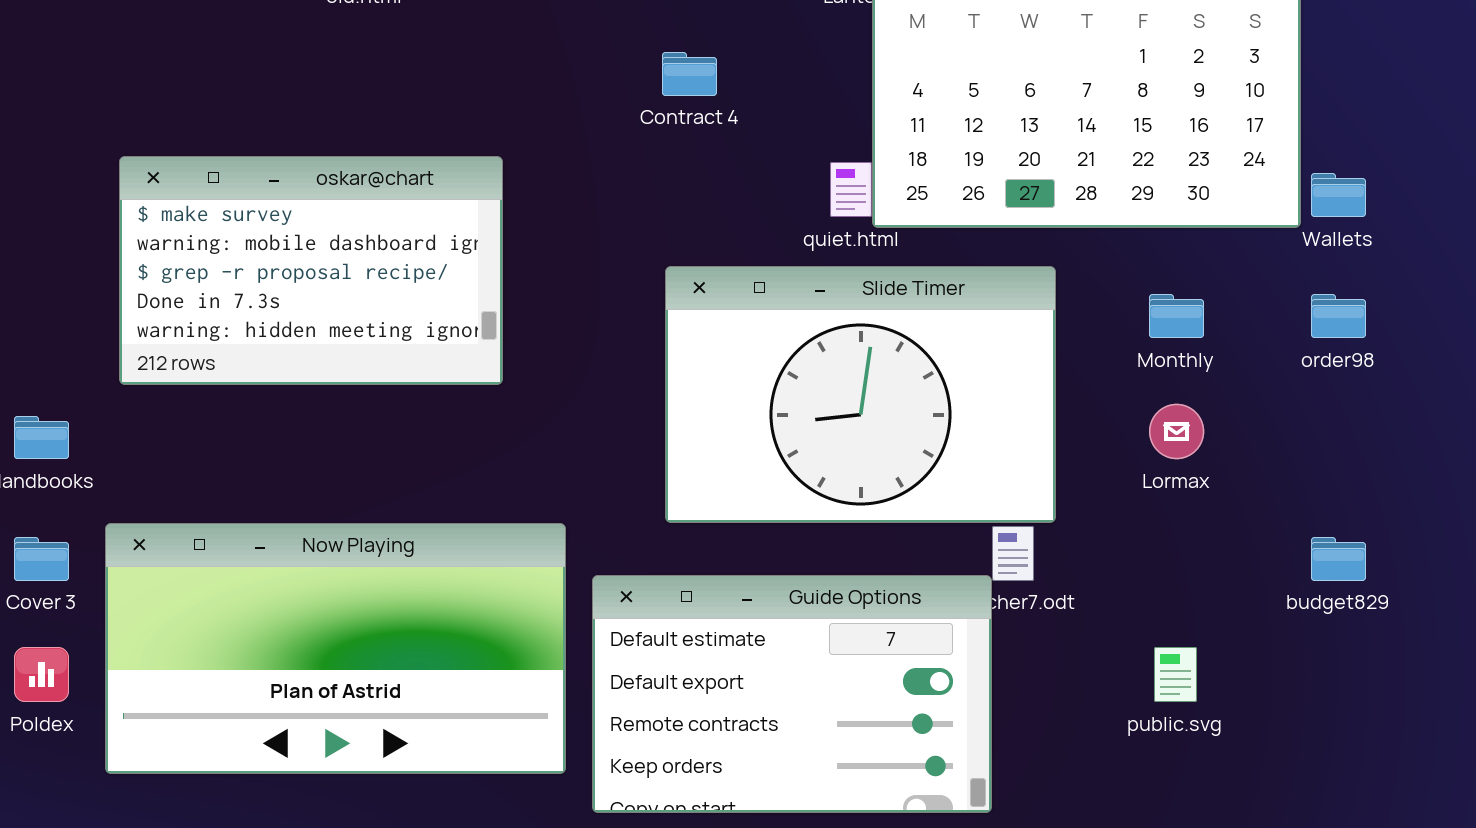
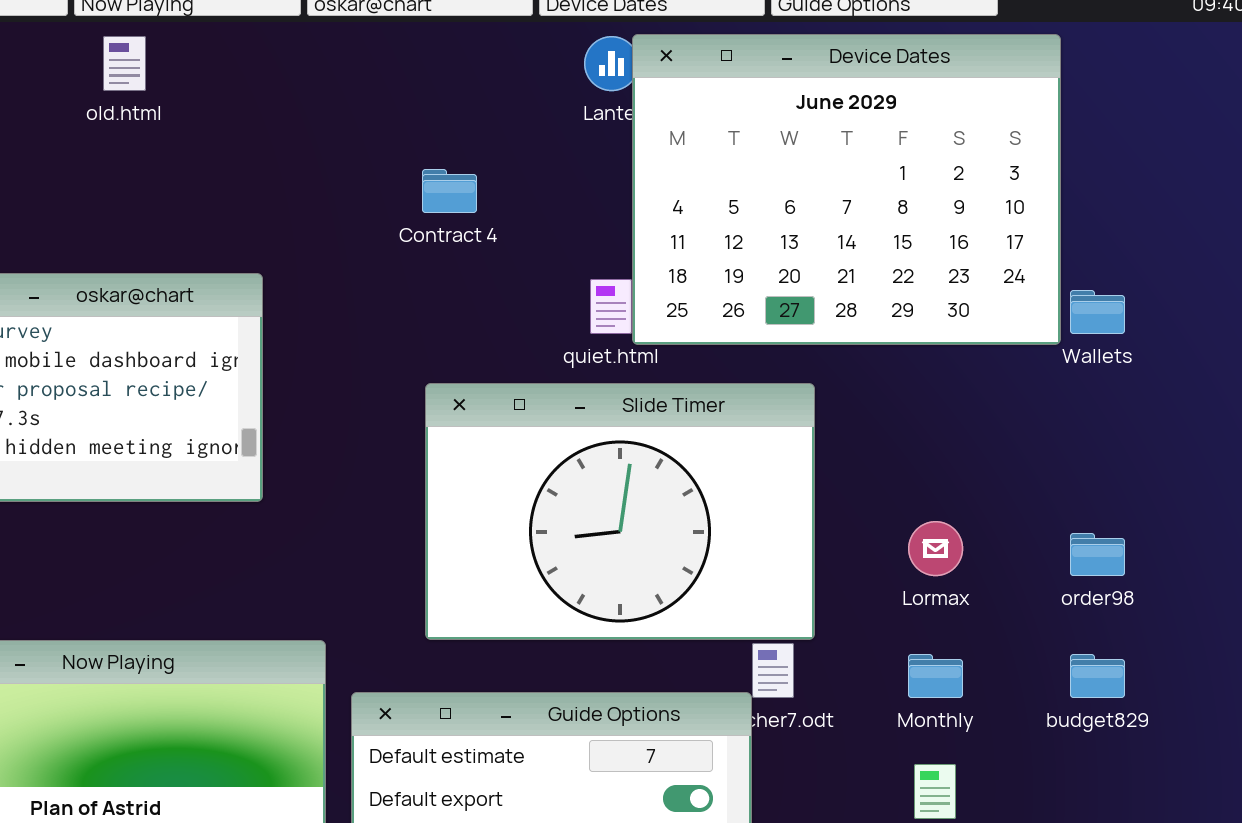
Monthly: [1149,294,1204,338] -> [908,654,963,698], moved
order98: [1311,294,1366,338] -> [1070,533,1125,576], moved

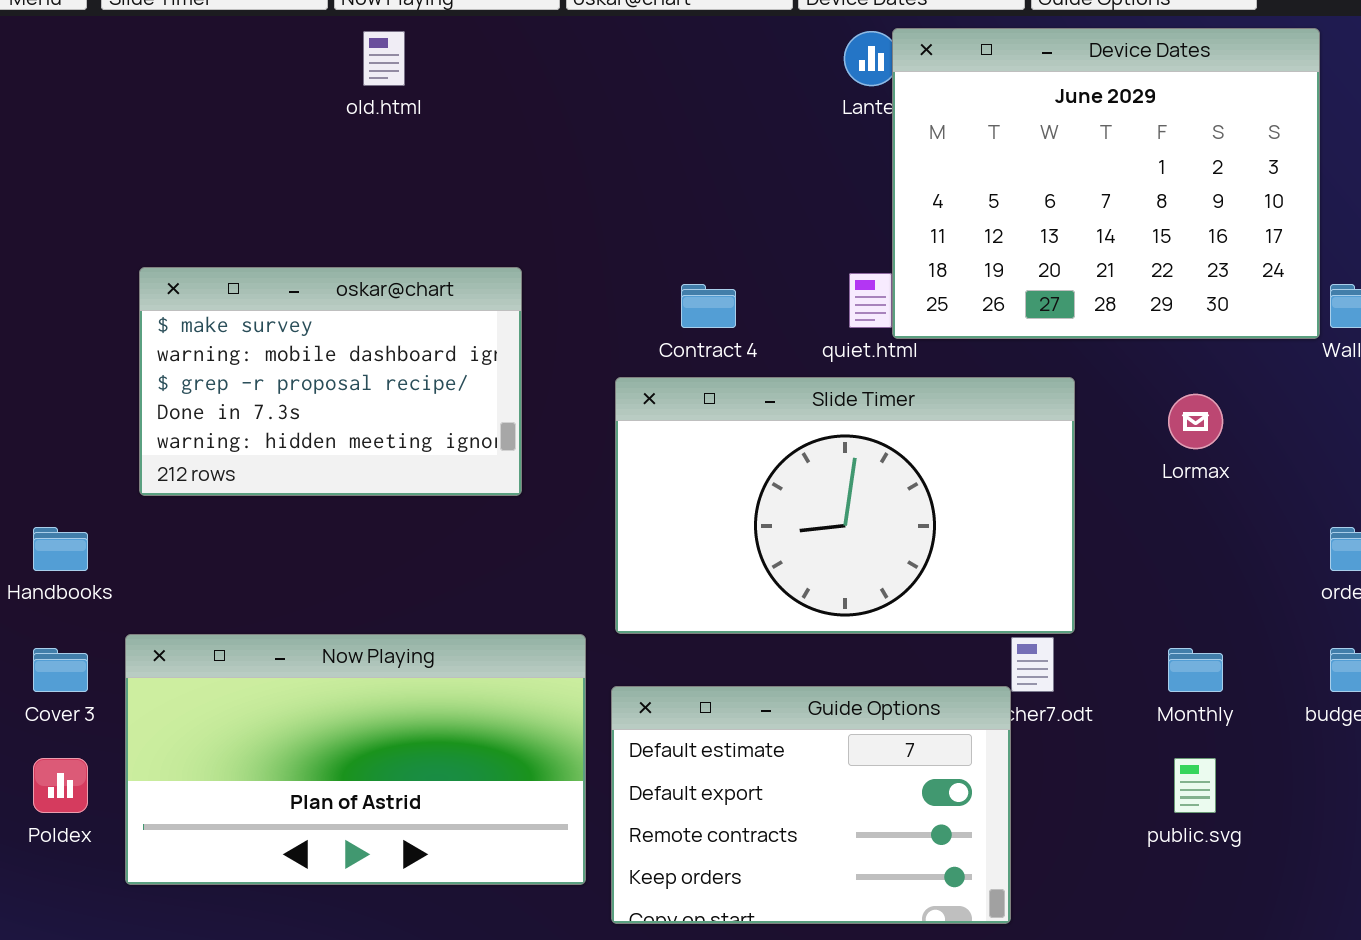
Contract 4: [422,169,477,213] -> [681,284,736,328], moved
Slide Timer: [425,383,815,640] -> [615,377,1075,634], resized
Lormax: [908,521,963,576] -> [1168,394,1223,449], moved

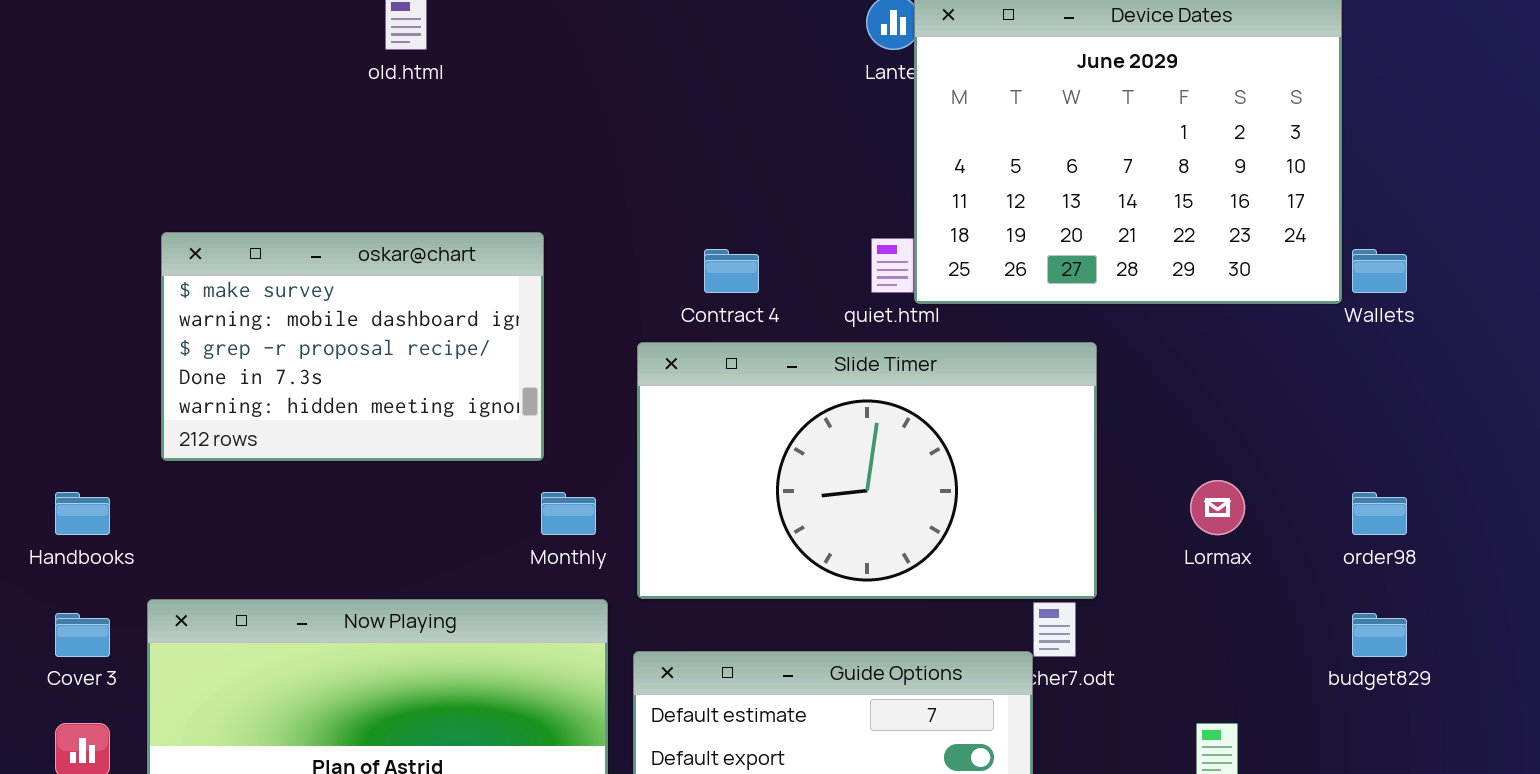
Lormax: [1168,394,1223,449] -> [1190,480,1245,535], moved
Monthly: [1168,648,1223,692] -> [541,492,596,535], moved

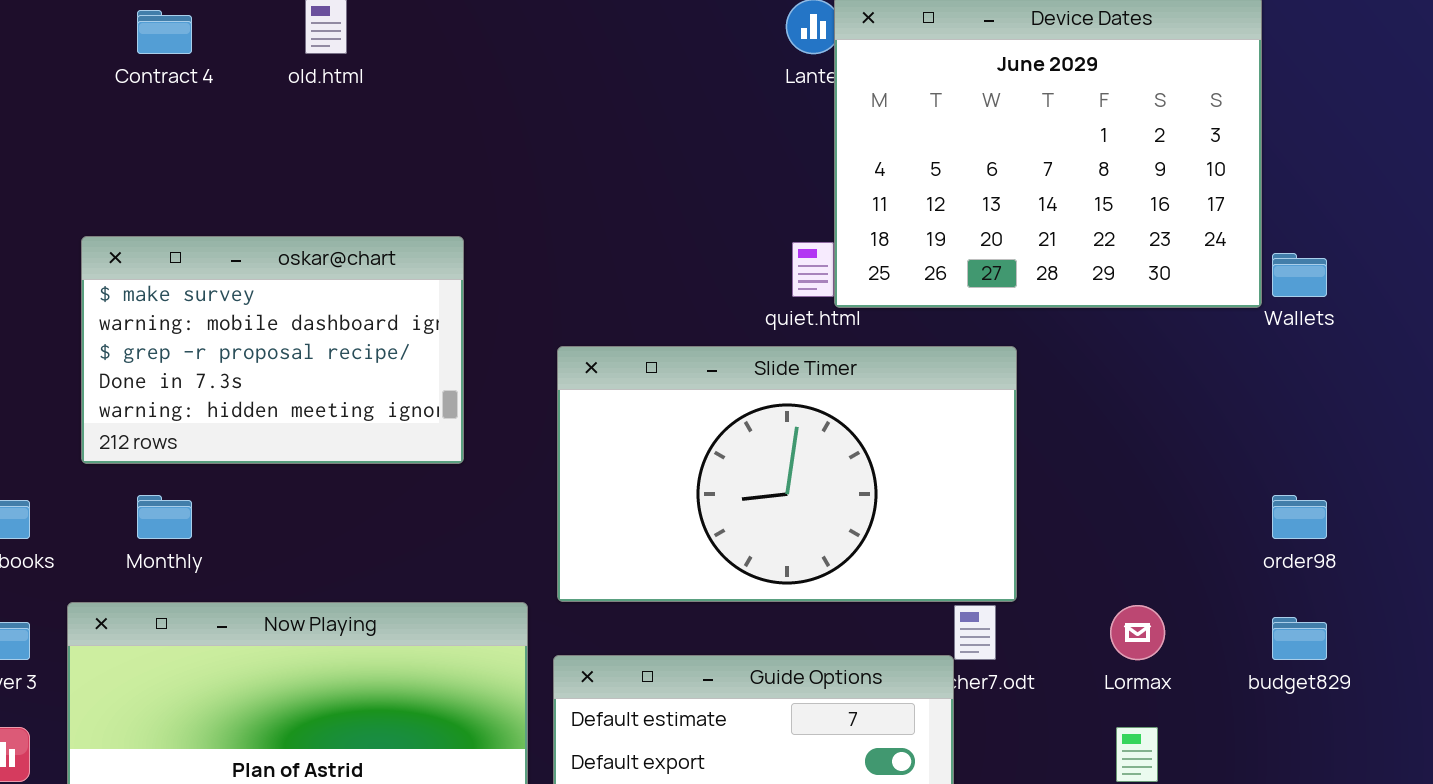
Contract 4: [704,249,759,293] -> [137,10,192,54], moved
Lormax: [1190,480,1245,535] -> [1110,605,1165,660], moved
Monthly: [541,492,596,535] -> [137,495,192,539], moved

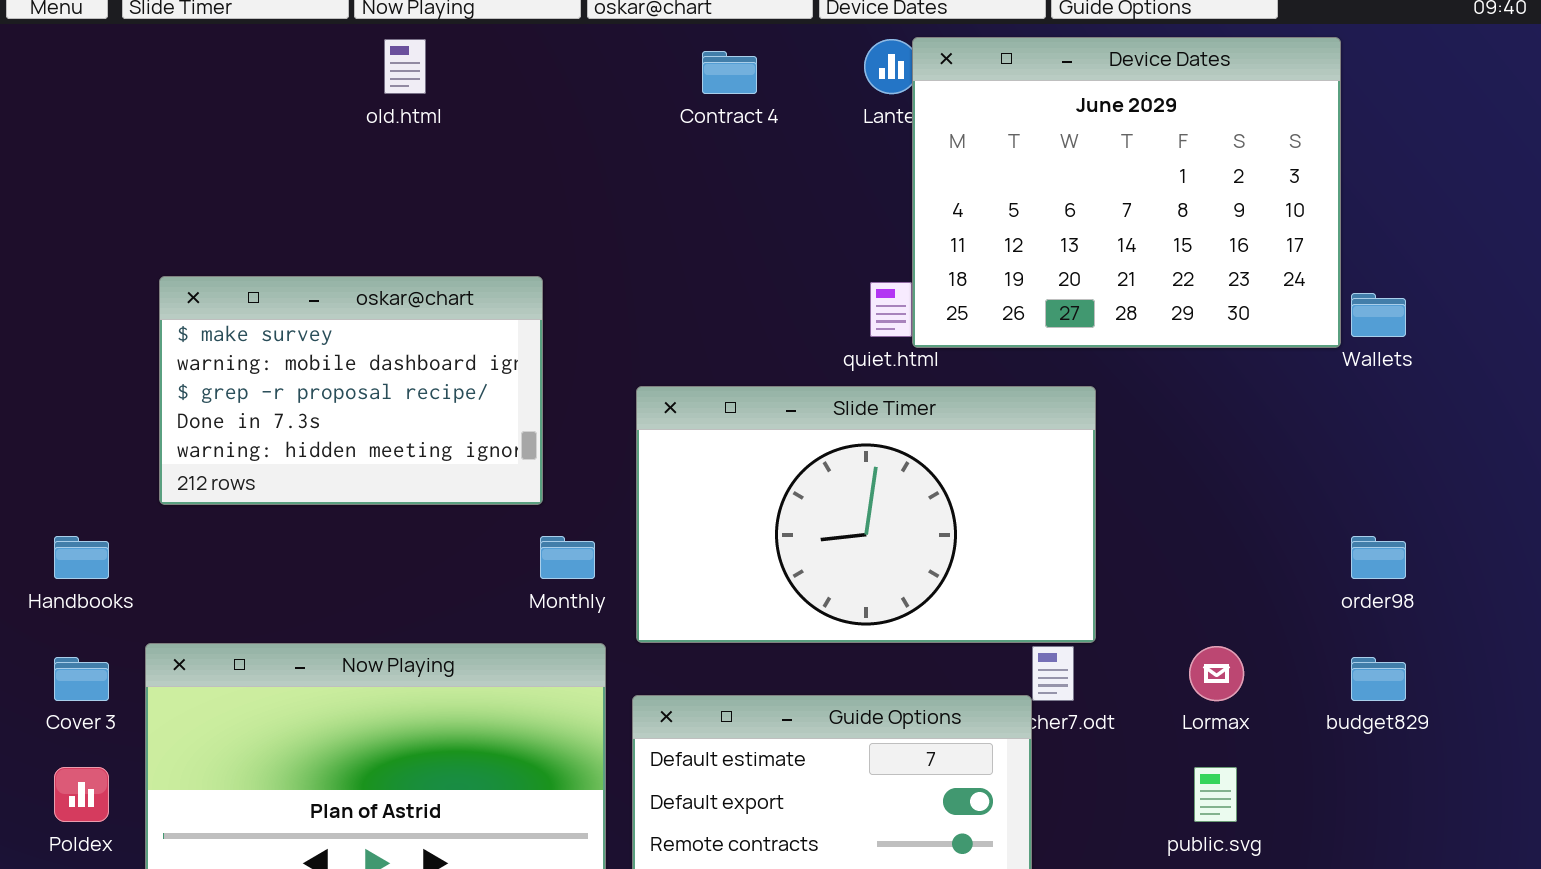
Contract 4: [137,10,192,54] -> [702,51,757,94], moved
Monthly: [137,495,192,539] -> [540,536,595,579], moved

